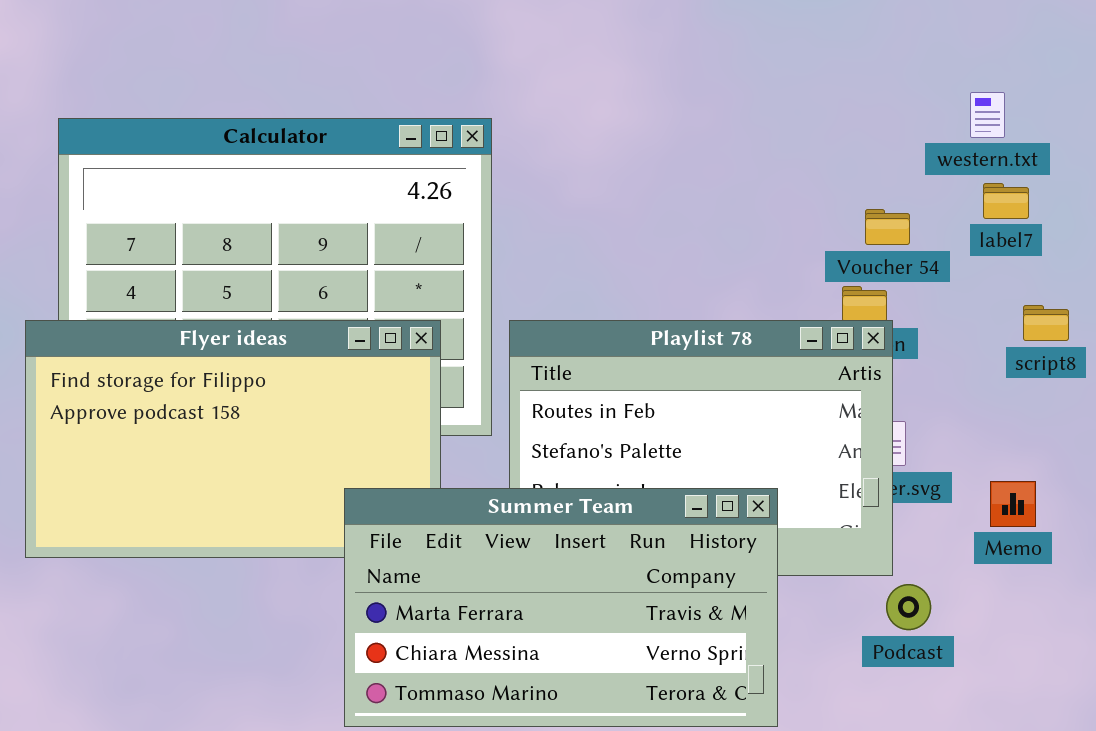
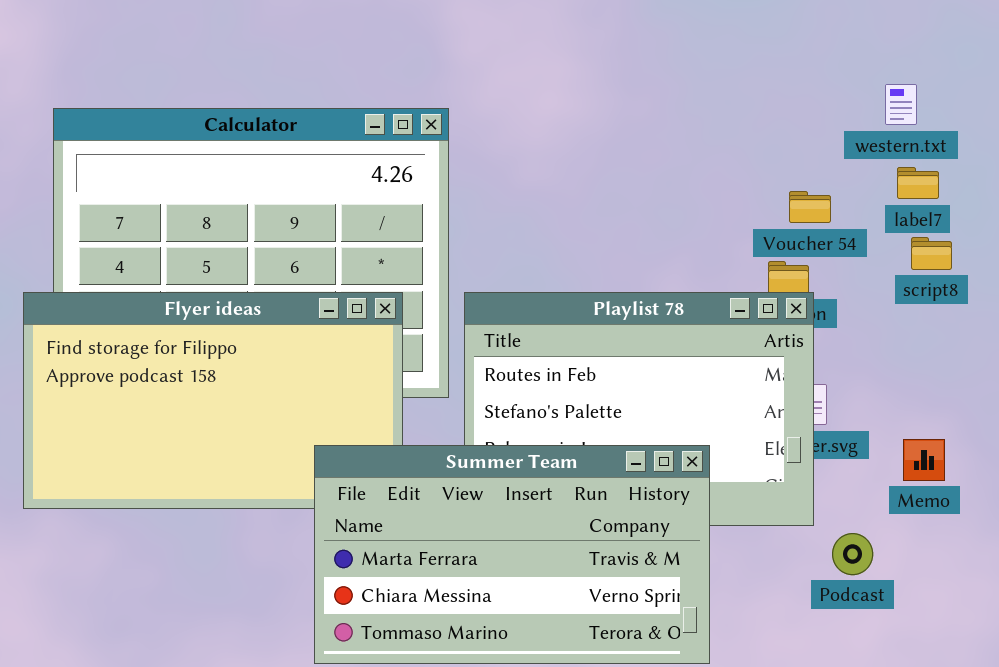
script8: [1023,305,1069,341] -> [911,237,952,270], moved
Podcast: [886,584,931,630] -> [832,533,873,575], moved

